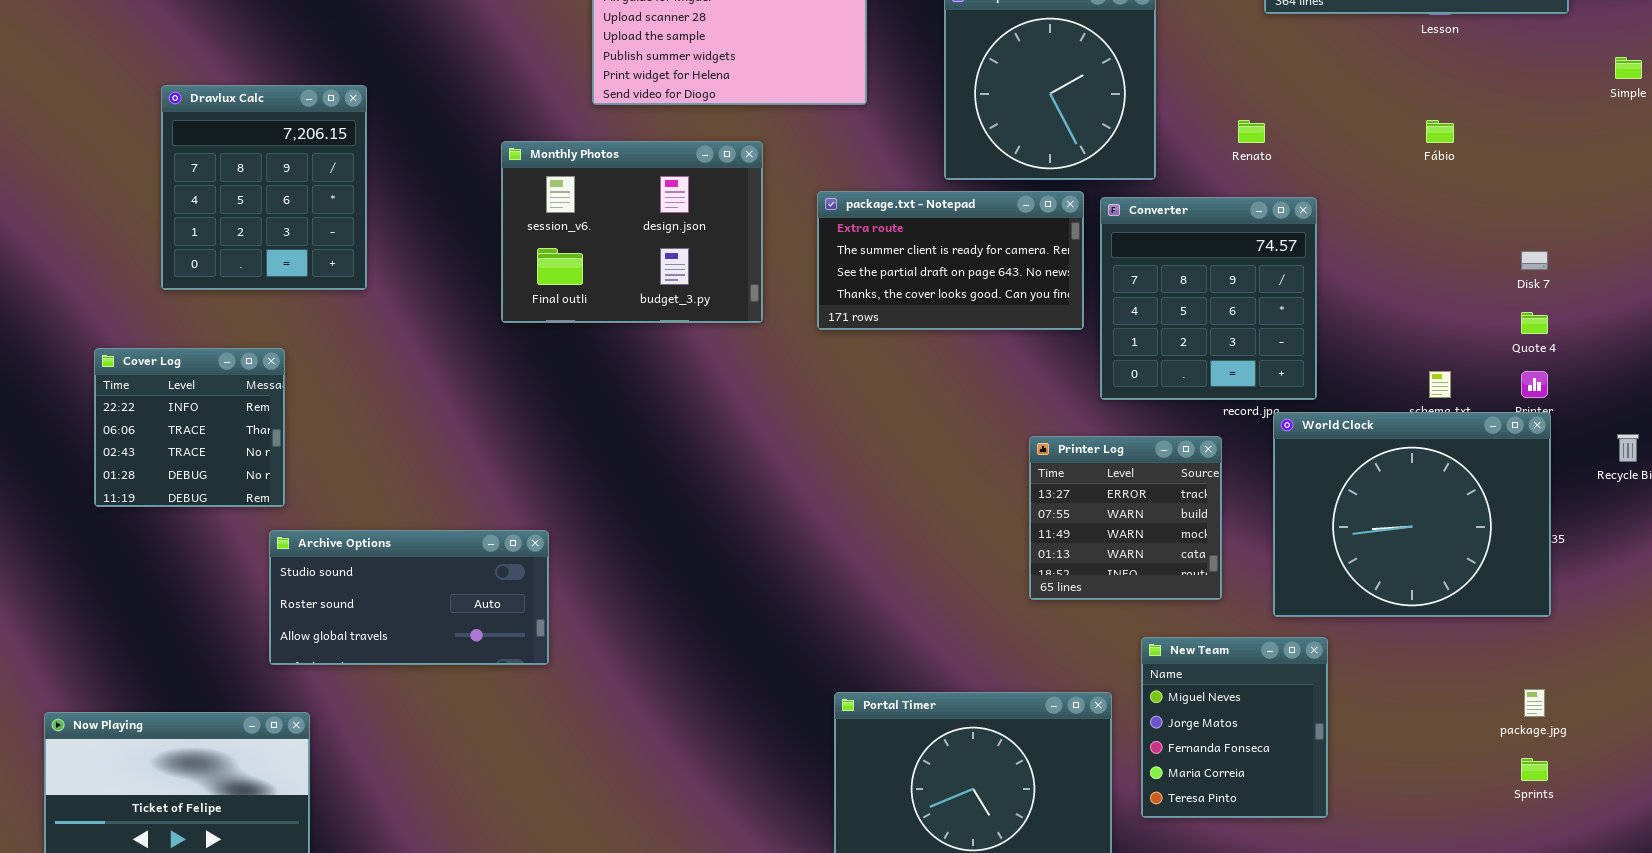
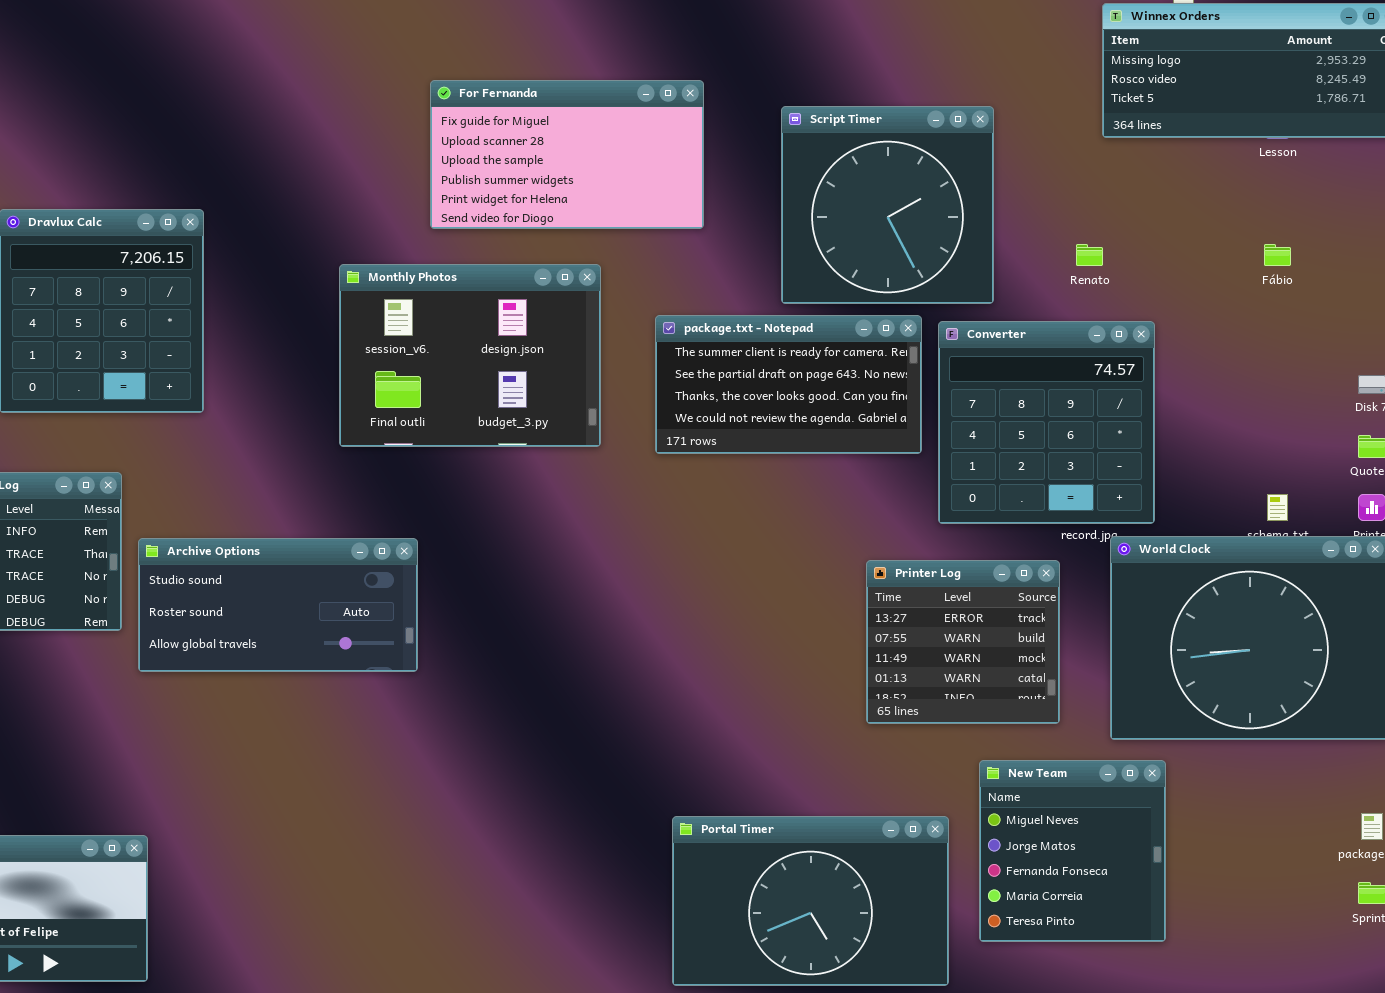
package.txt - Notepad: [817,191,1084,330] -> [655,315,922,454], scrolled down 1 row
Archive Options: [269,530,549,665] -> [138,538,418,672], moved

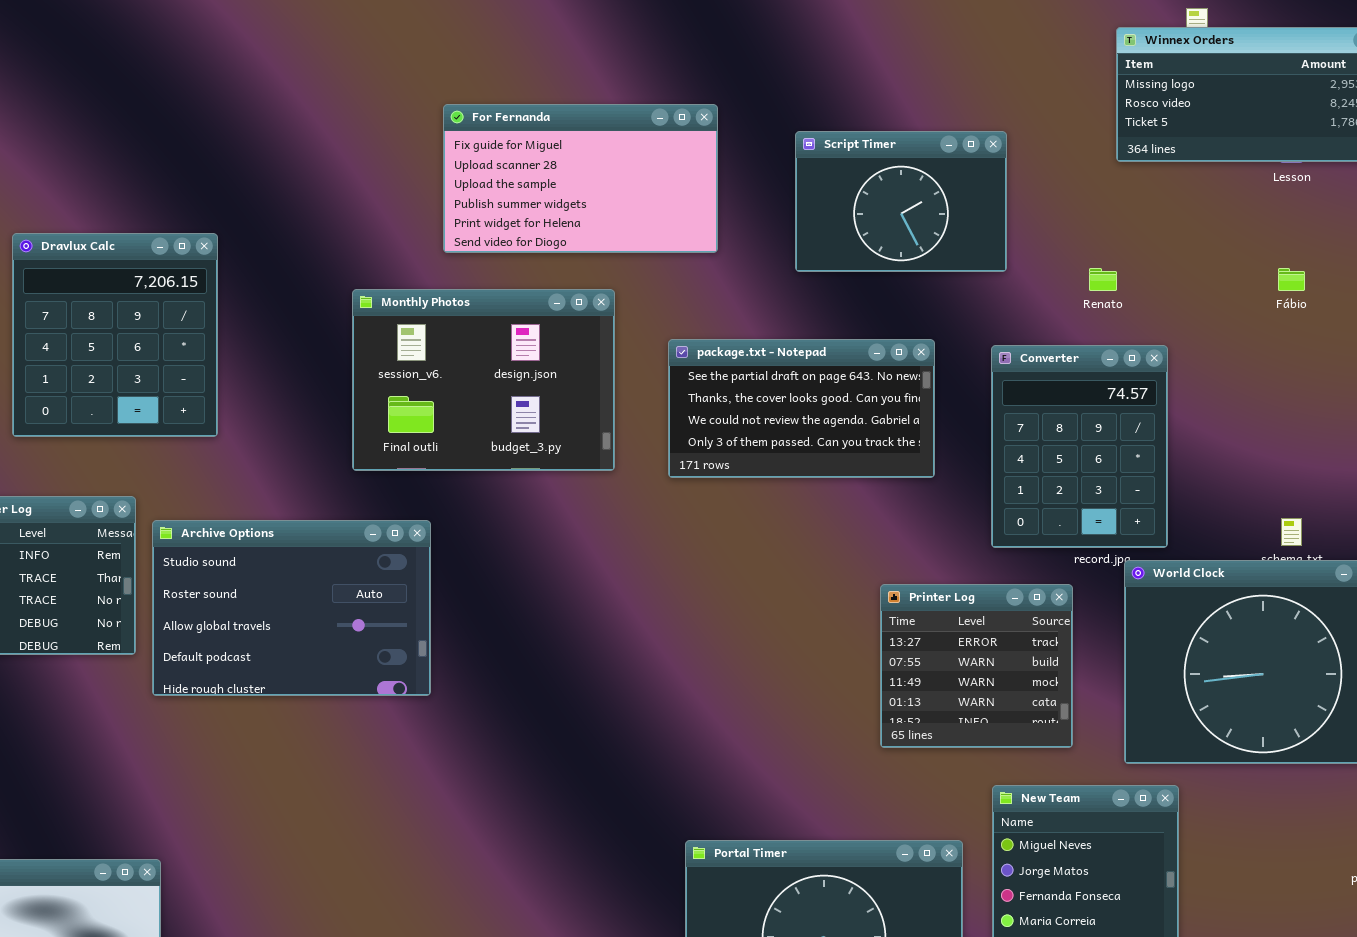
Script Timer: [781,106,994,304] -> [795,131,1007,272], resized
package.txt - Notepad: [655,315,922,454] -> [668,339,935,478], scrolled down 1 row
Converter: [938,321,1155,524] -> [991,345,1168,548], resized
Archive Options: [138,538,418,672] -> [152,520,431,696], resized

